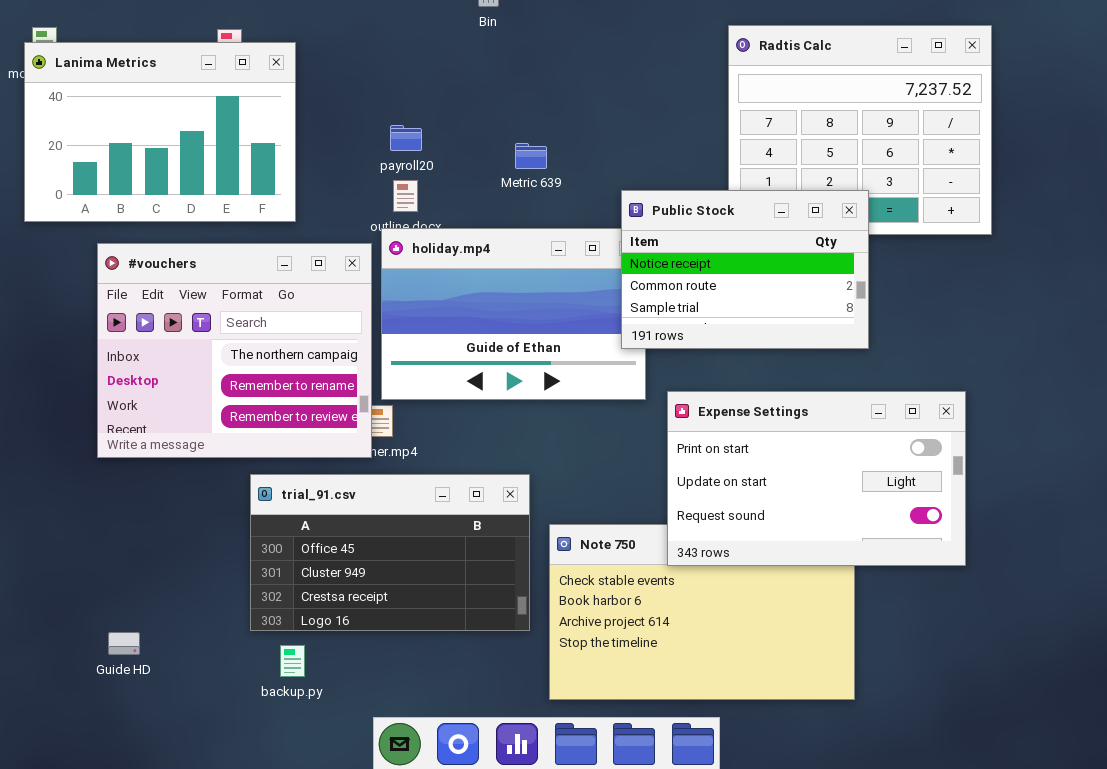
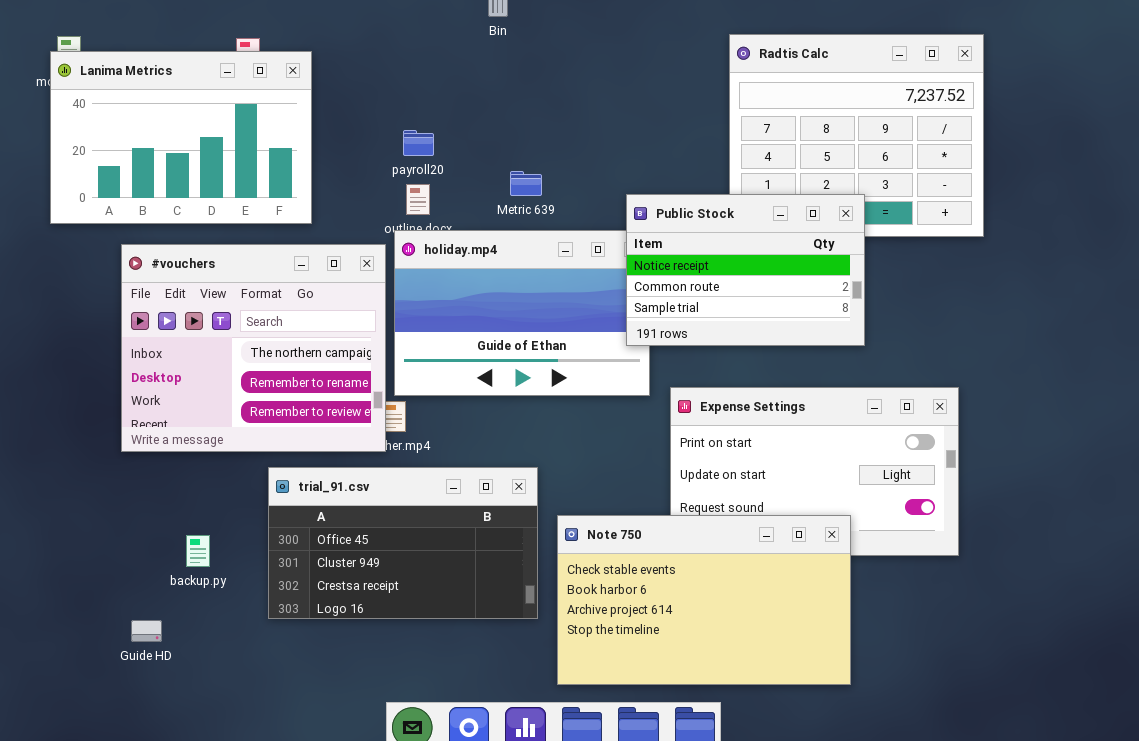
Metric 639: [515,143,547,169] -> [510,171,542,196], moved
Note 750: [549,524,855,700] -> [557,515,851,685], raised
backup.py: [280,645,305,677] -> [186,535,210,567], moved

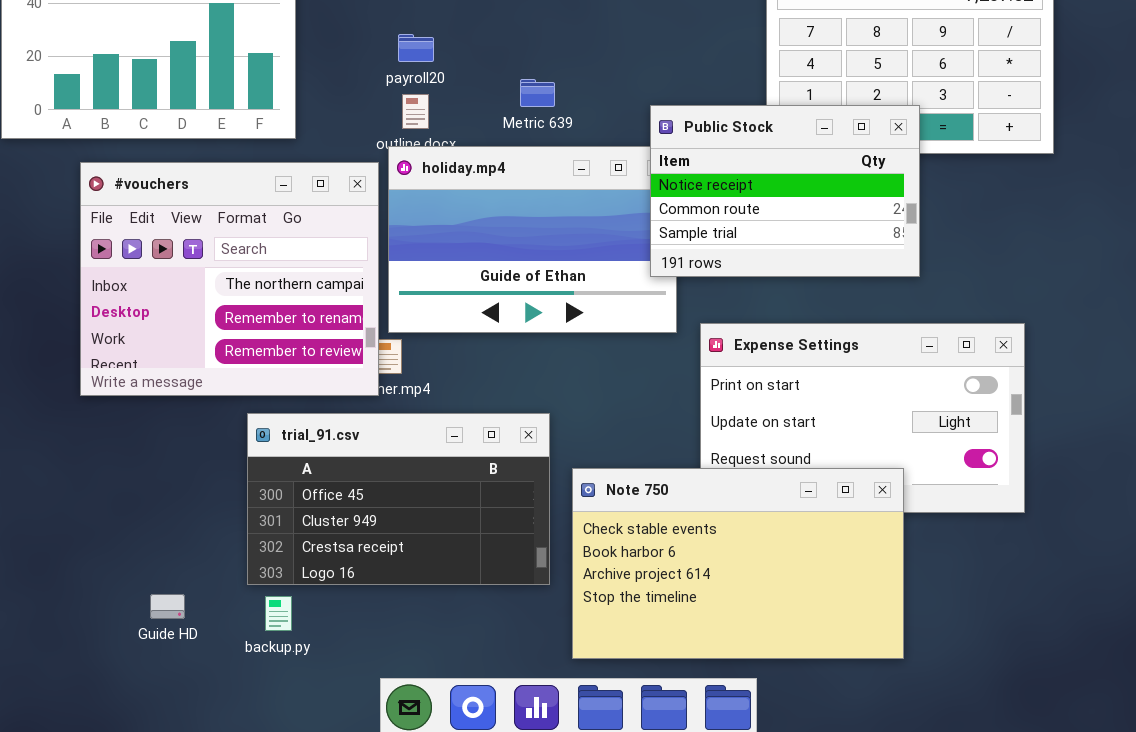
backup.py: [186,535,210,567] -> [265,596,292,631], moved
Guide HD: [131,620,162,642] -> [150,594,185,619], moved

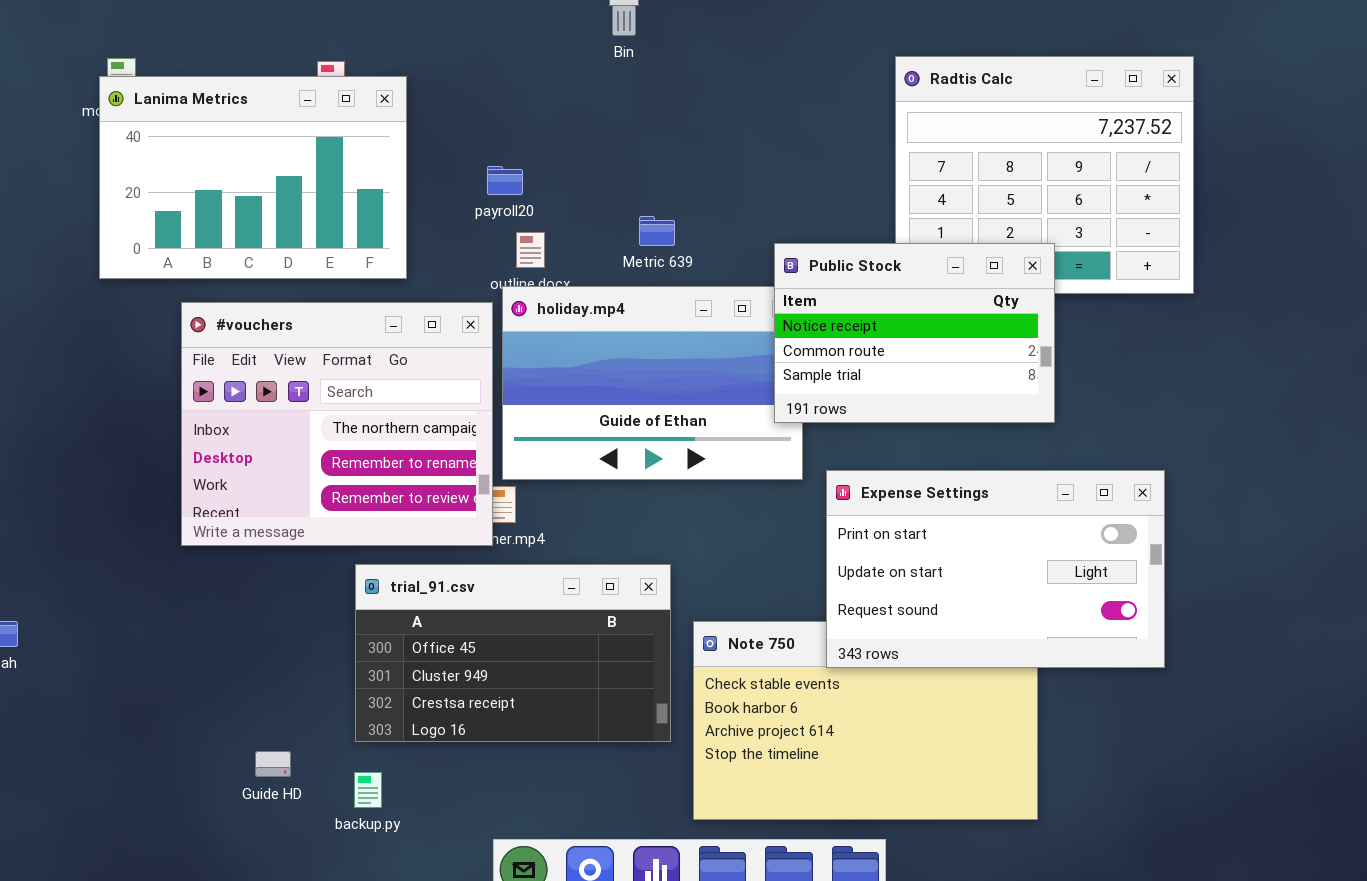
payroll20: [398,34,434,62] -> [487,166,523,195], moved
Expense Settings: [700,323,1025,513] -> [826,470,1165,668], raised
backup.py: [265,596,292,631] -> [354,772,382,808], moved

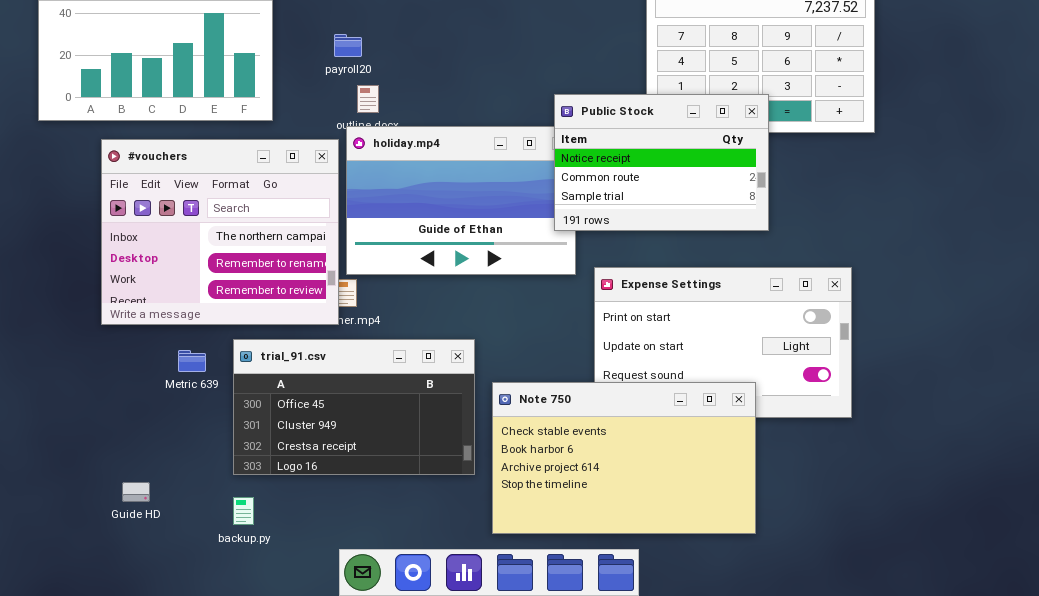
Metric 639: [639,216,675,246] -> [178,350,206,372], moved
Note 750: [693,621,1038,820] -> [492,382,756,534], raised
Guide HD: [255,751,291,777] -> [122,482,150,502], moved

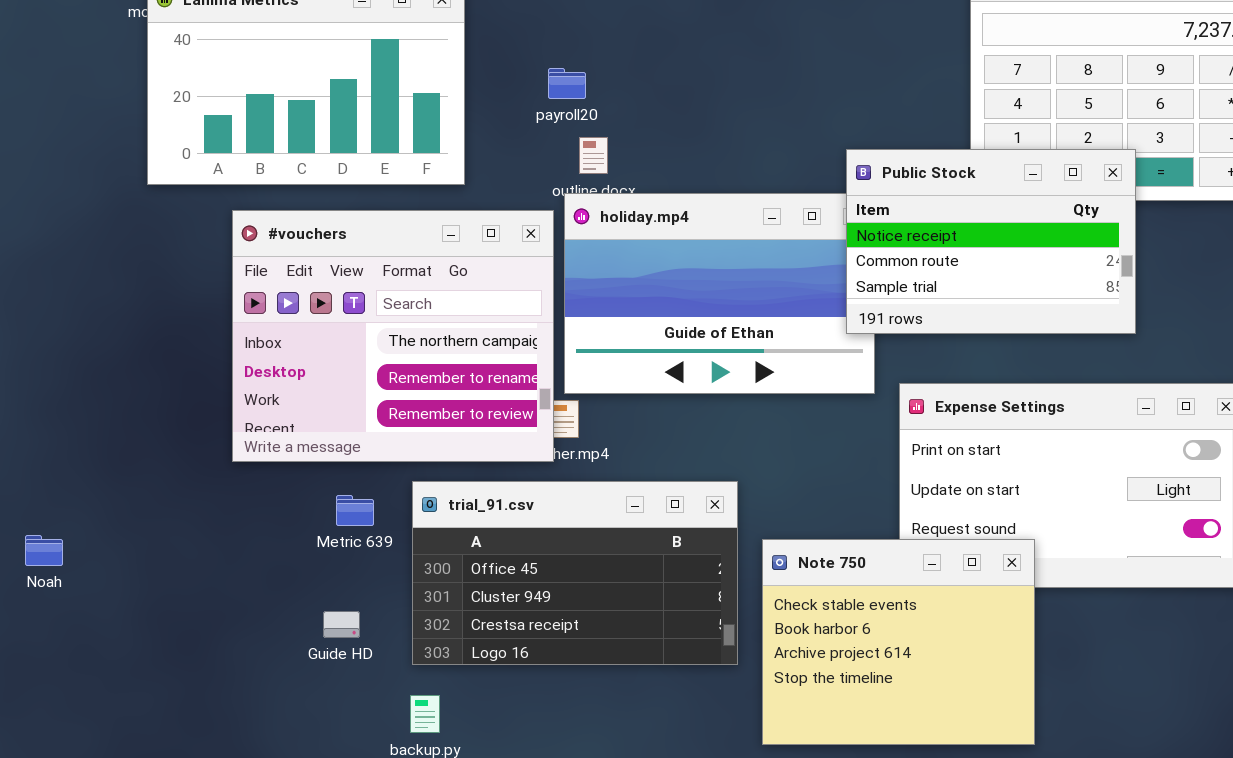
Note 750: [492,382,756,534] -> [762,539,1035,745], resized
Guide HD: [122,482,150,502] -> [323,611,360,638], moved

